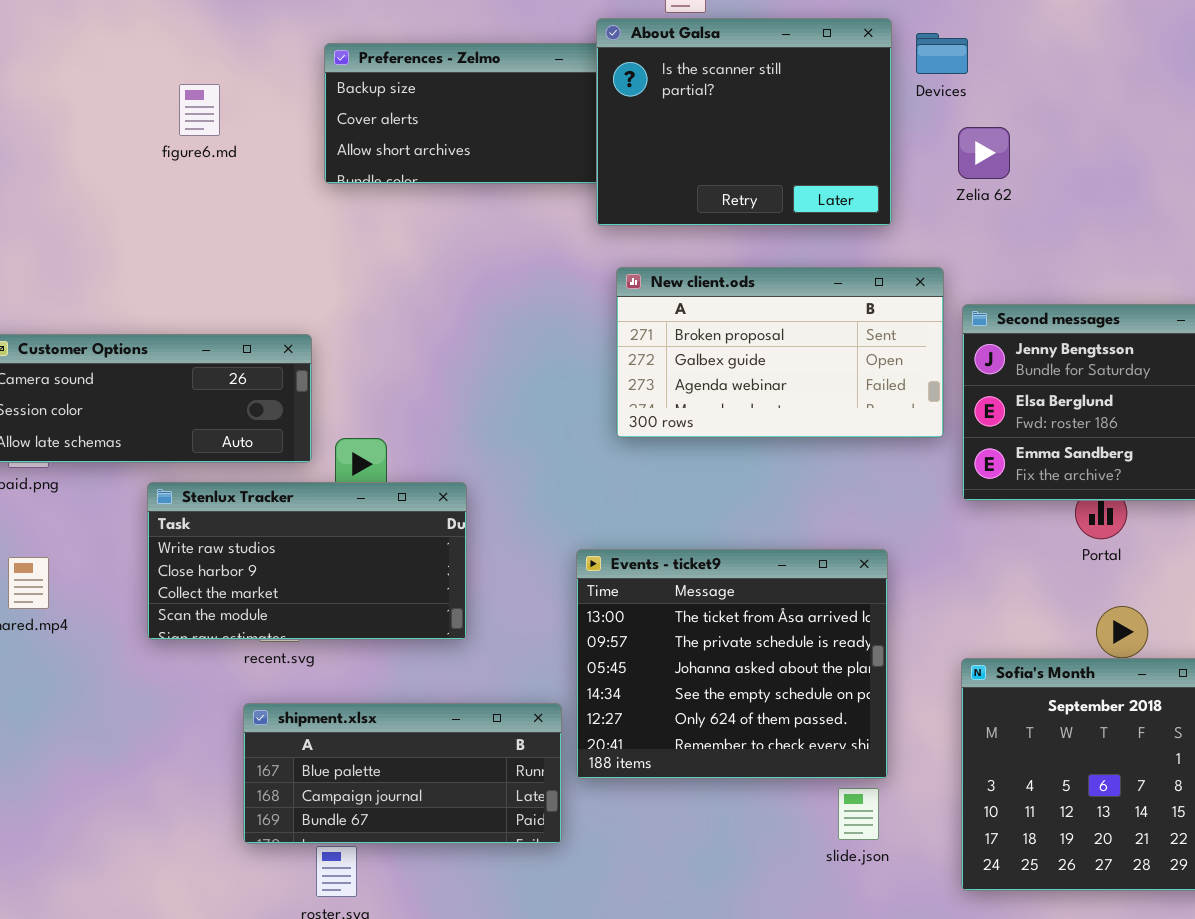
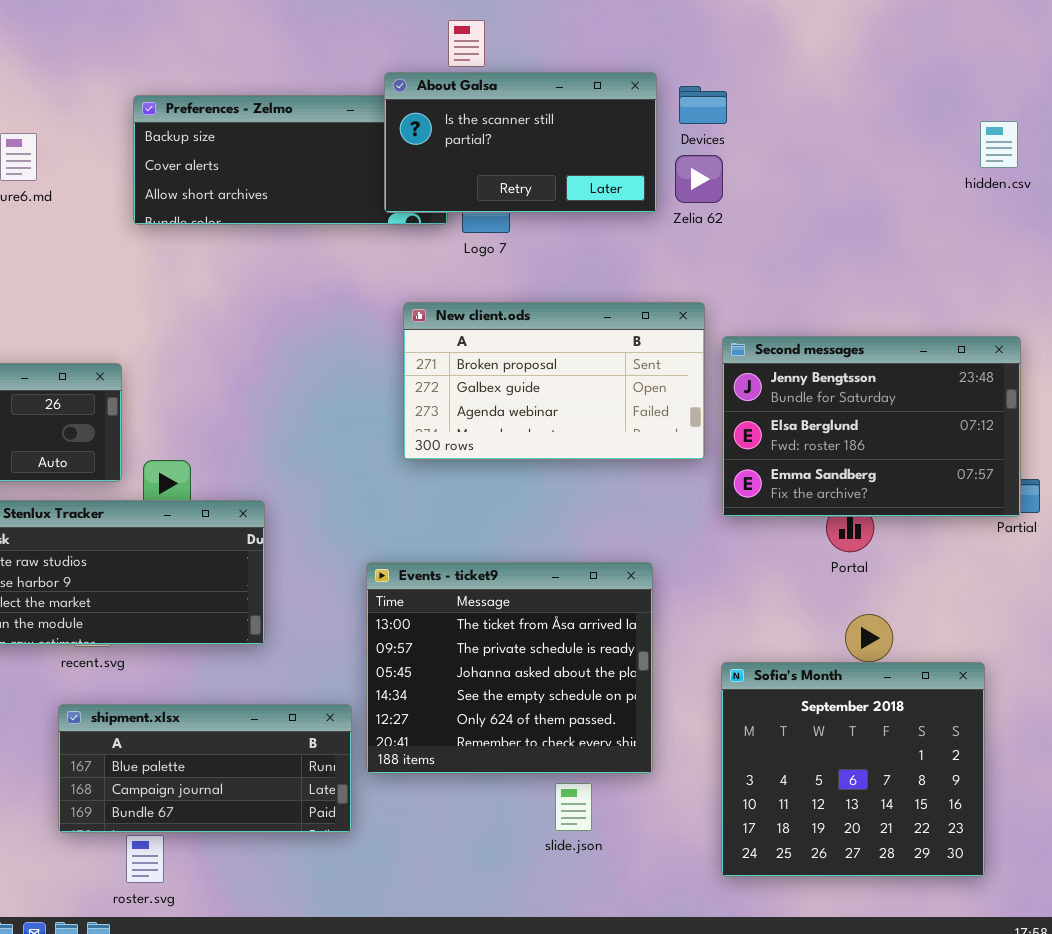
About Galsa: [596,18,892,226] -> [384,72,657,213], resized
Zelia 62: [958,127,1010,179] -> [675,155,723,203], moved
slide.json: [838,788,879,840] -> [555,783,592,831], moved

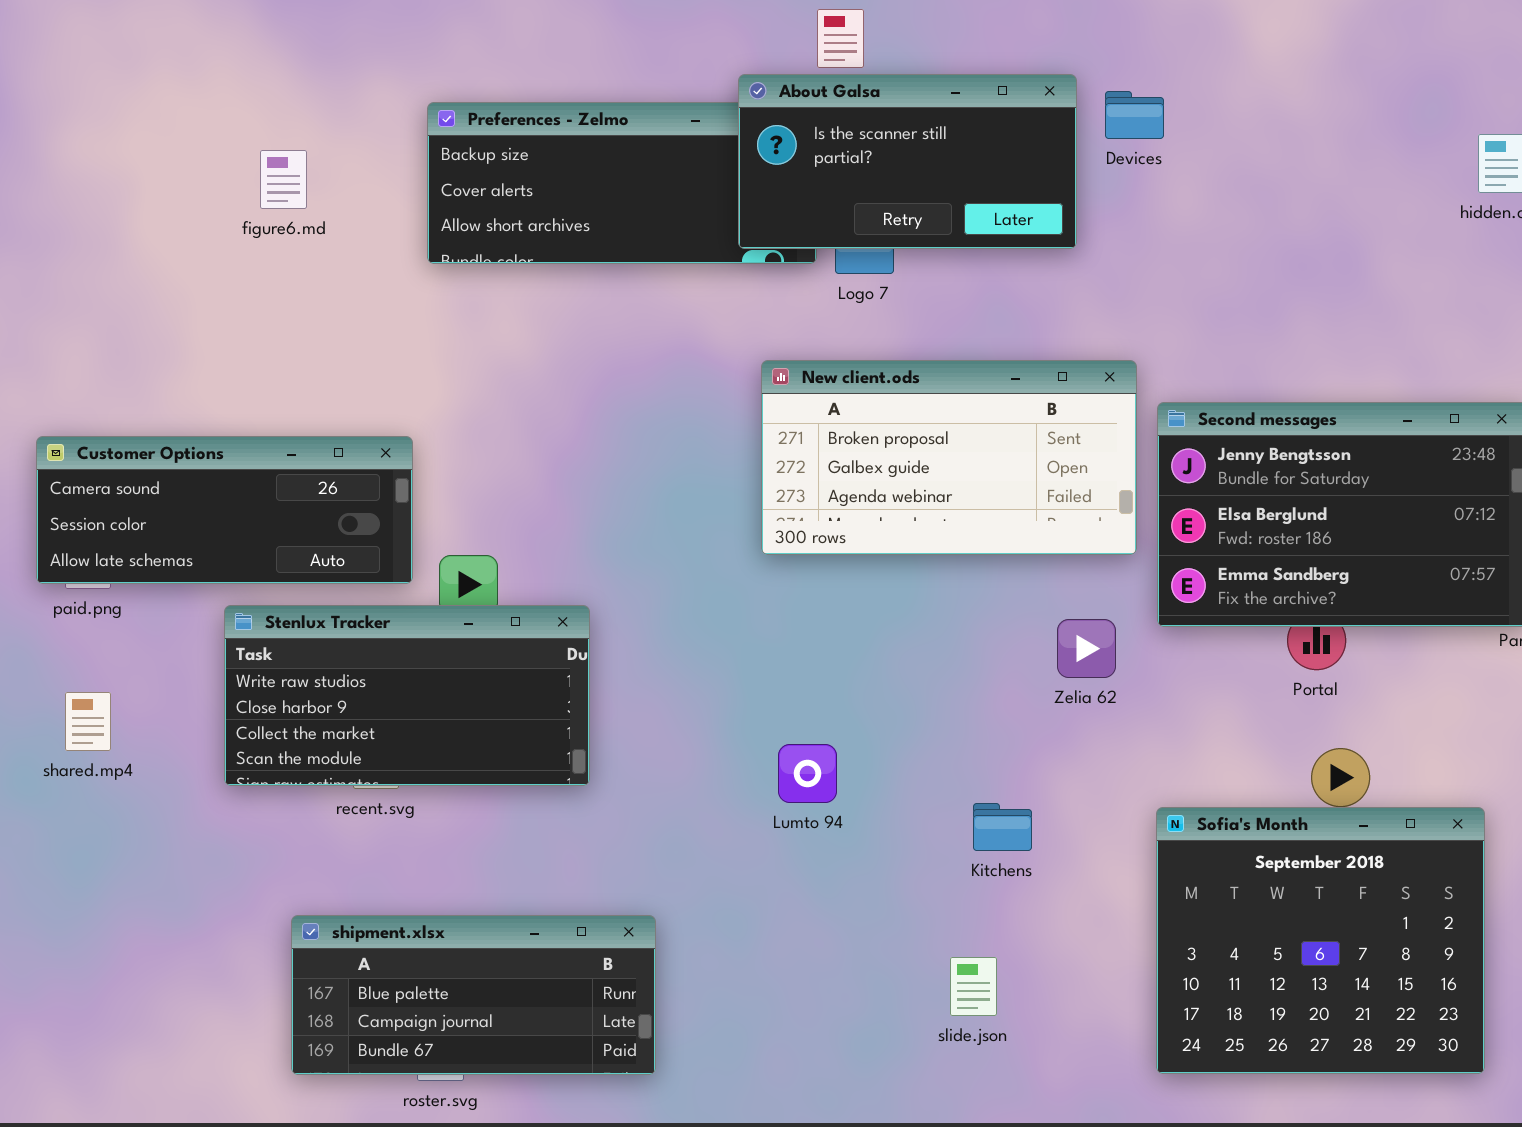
Zelia 62: [675,155,723,203] -> [1057,619,1116,678], moved
Events - ticket9: [366,562,653,774] -> none, closed
shipment.xlsx: [58,704,352,833] -> [291,915,656,1075], moved

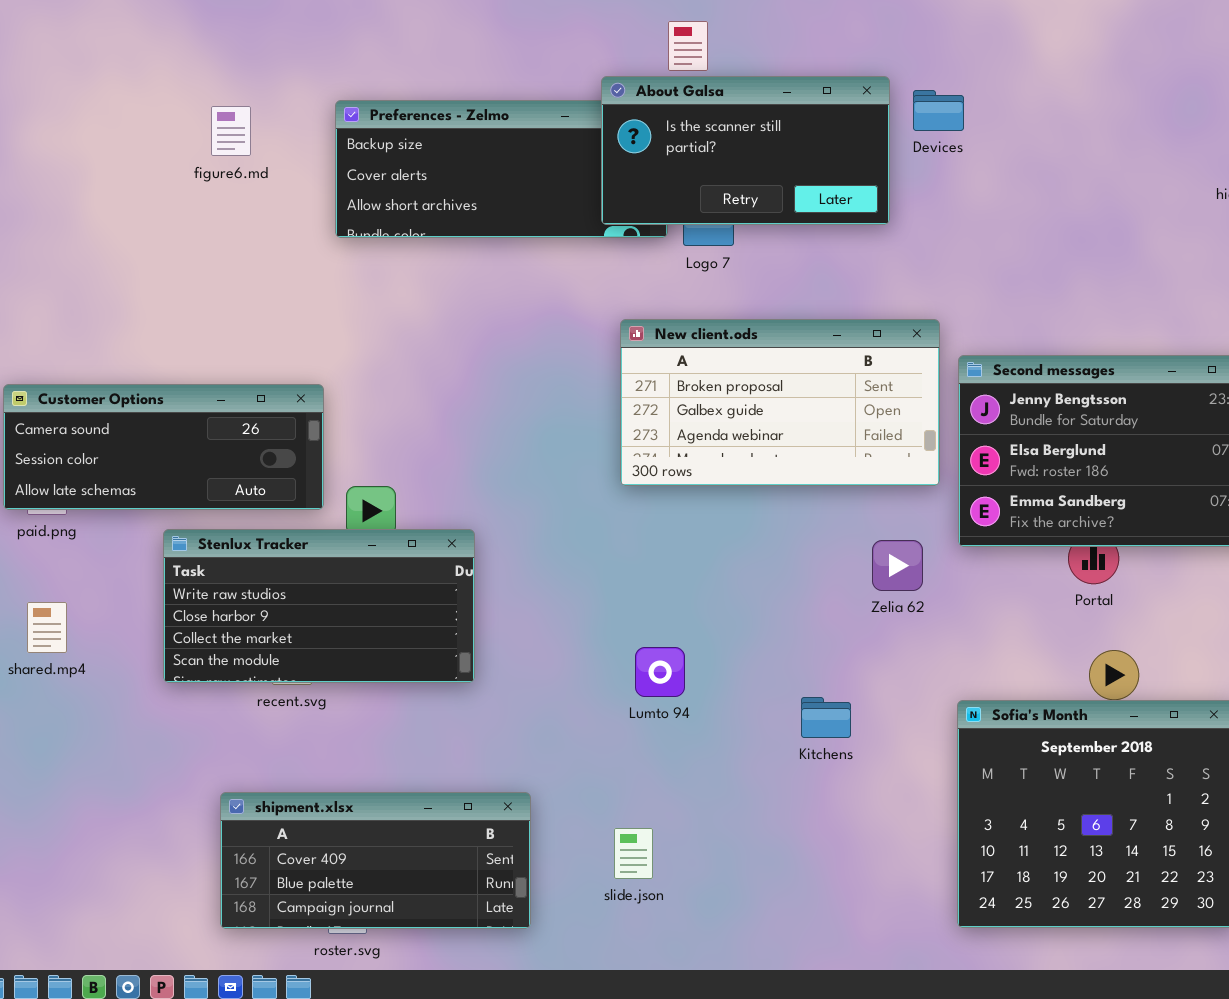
figure6.md: [260,150,307,209] -> [211,106,251,156], moved
shipment.xlsx: [291,915,656,1075] -> [220,792,531,929], scrolled up 1 row
slide.json: [950,957,997,1016] -> [614,828,653,879], moved

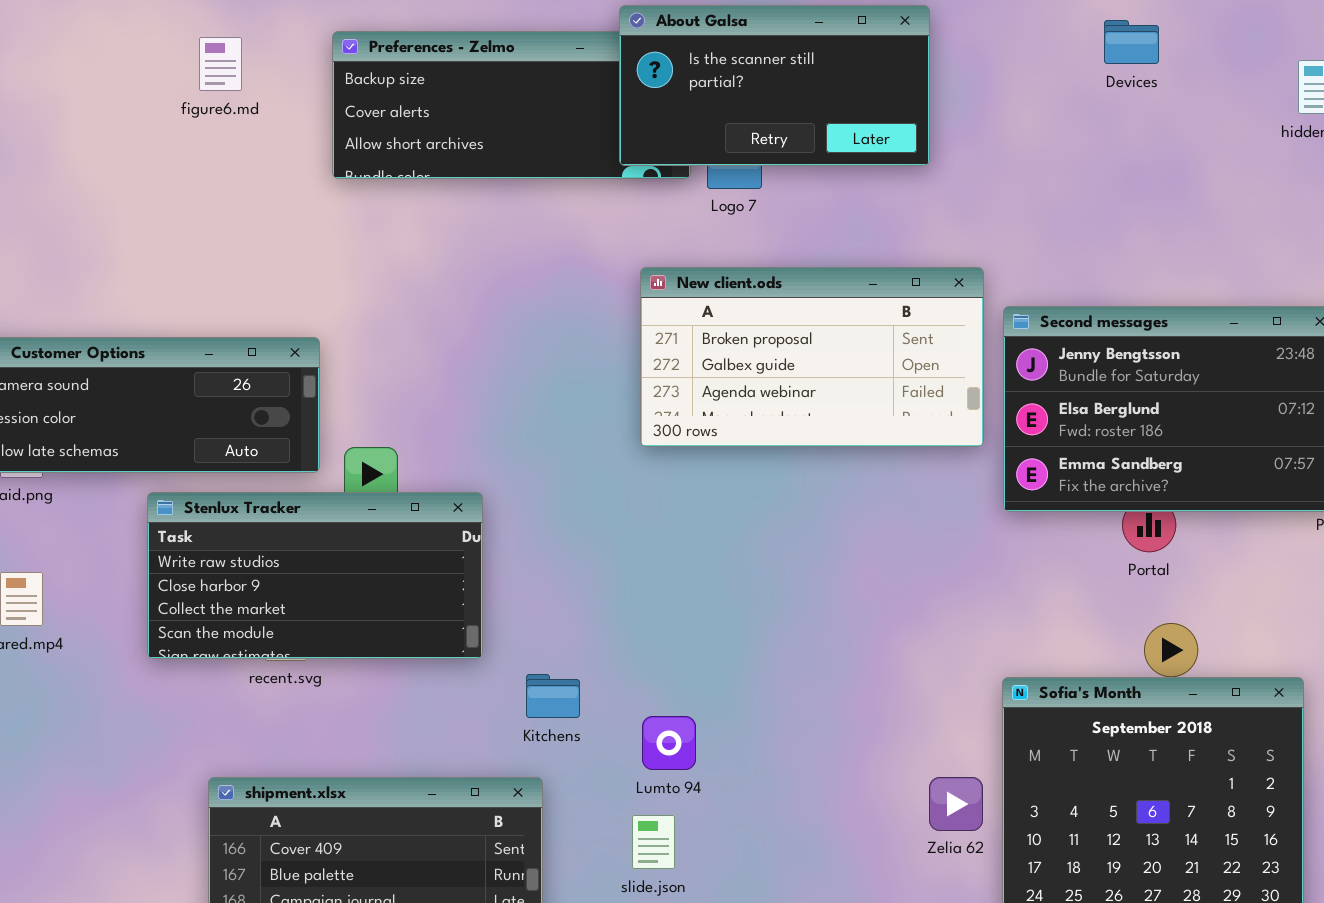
Devices: [913,90,964,131] -> [1104,20,1159,64], moved
Zelia 62: [872,540,923,591] -> [929,777,983,831], moved
Lumto 94: [635,647,685,697] -> [642,716,696,770], moved
Kitchens: [801,697,851,738] -> [526,674,580,718], moved

